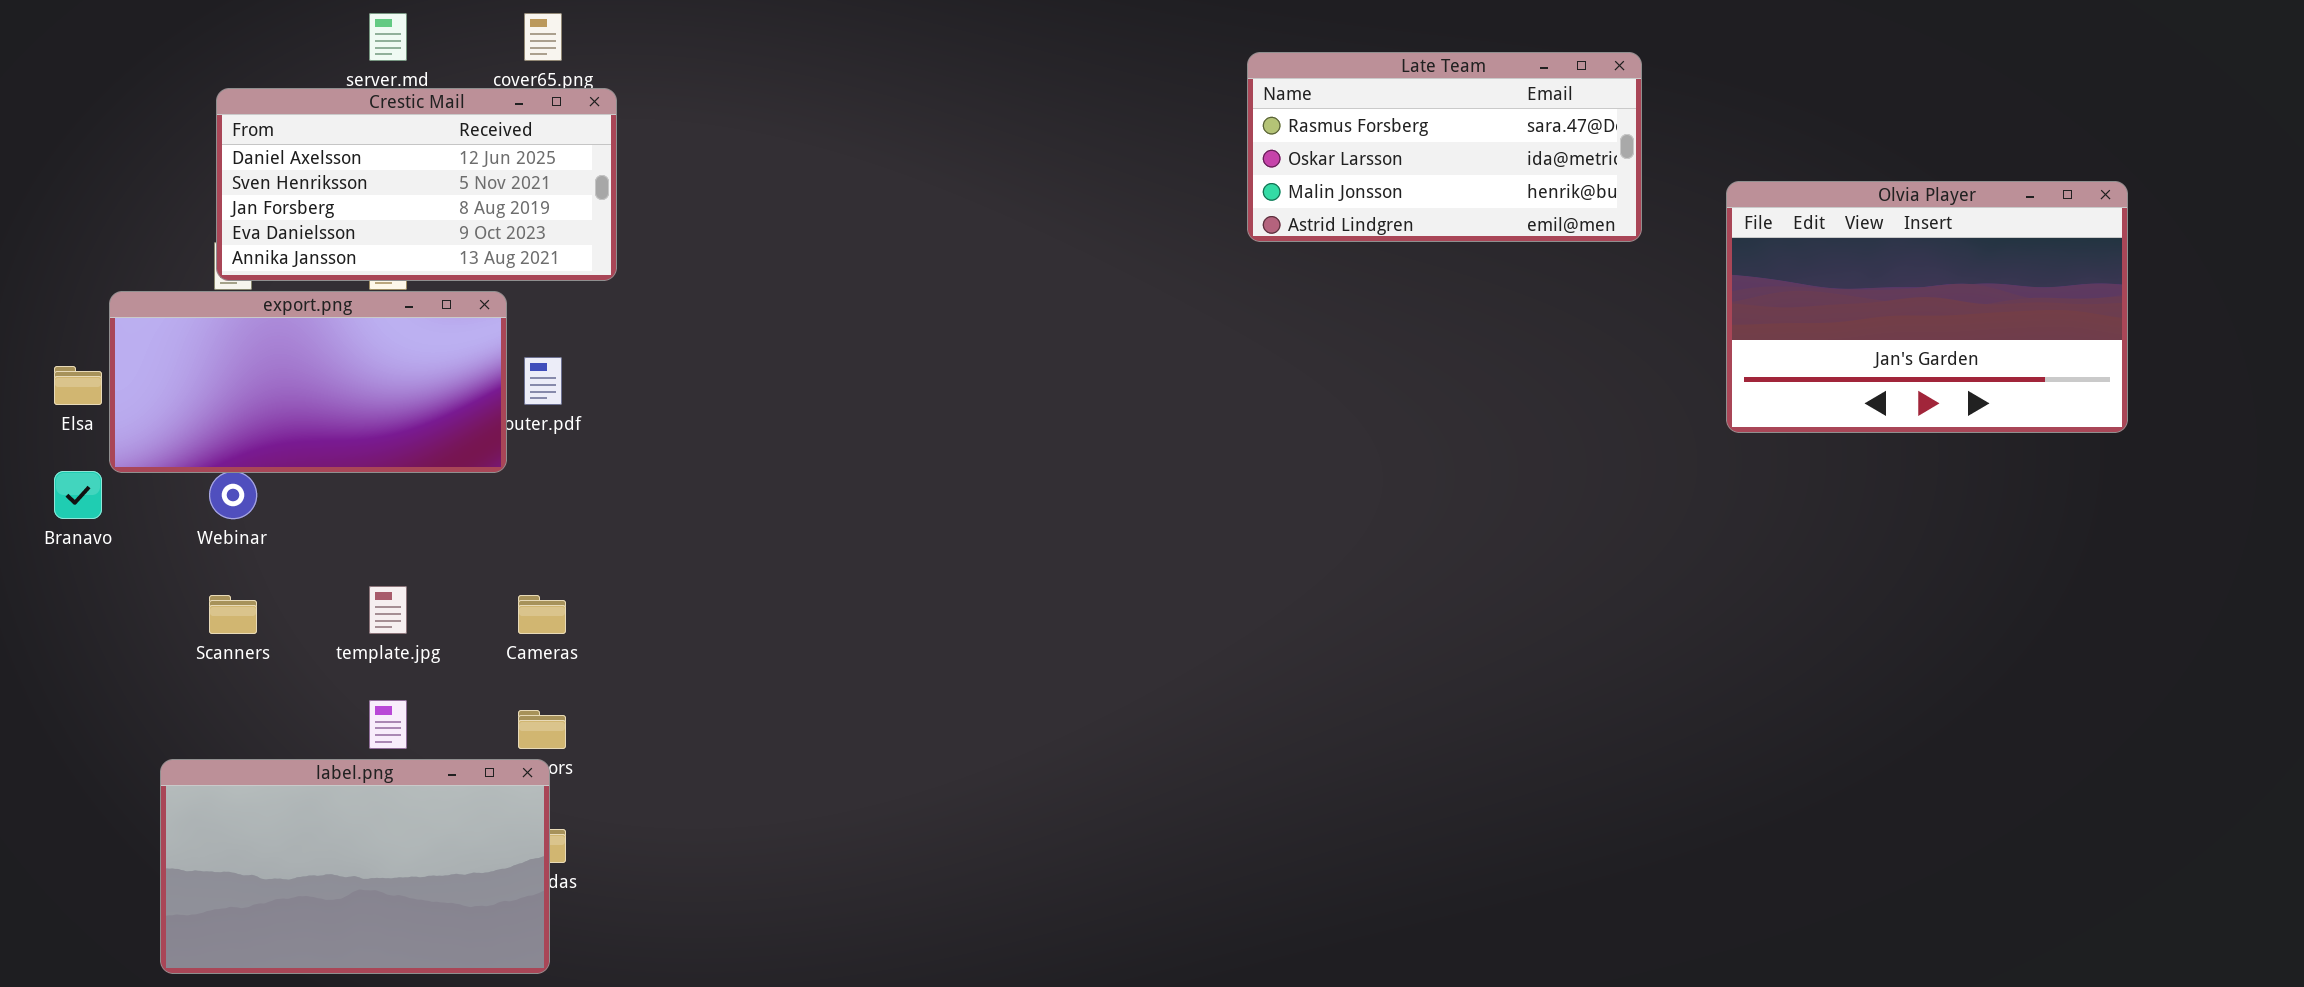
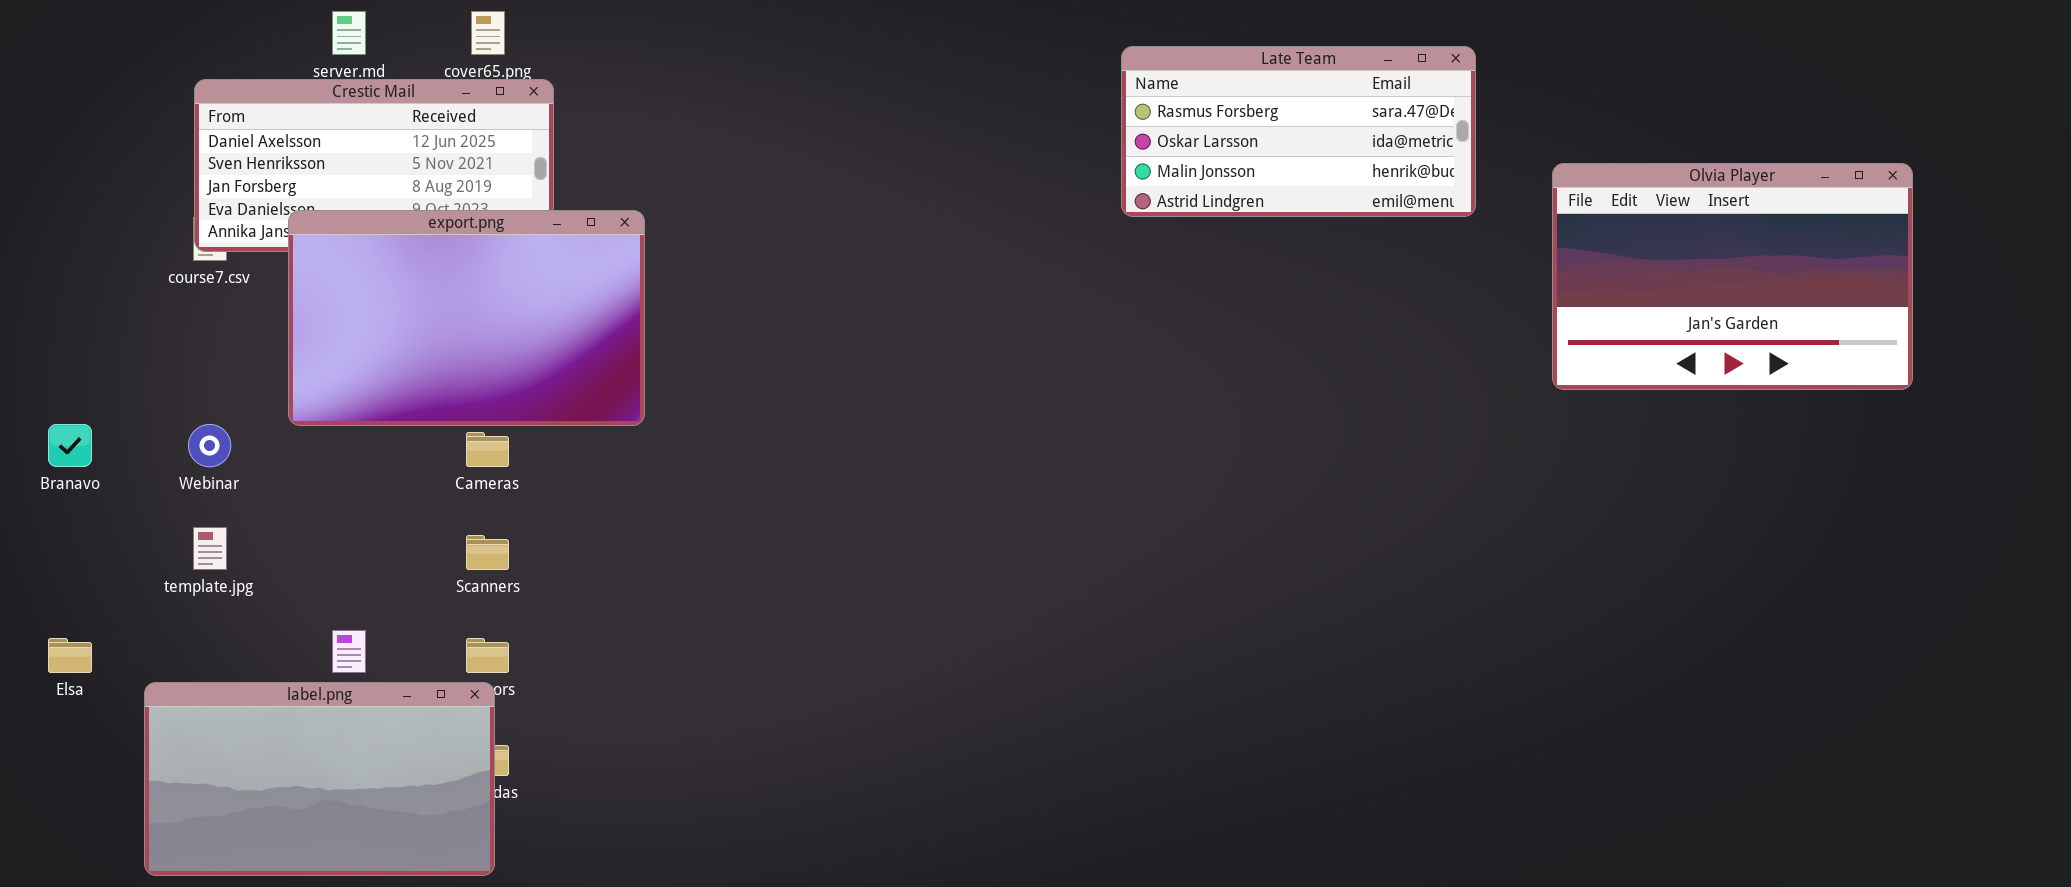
export.png: [109,291,507,473] -> [288,210,645,426], moved, resized
Elsa: [54,366,102,405] -> [48,638,92,673], moved
template.jpg: [369,586,407,634] -> [193,527,227,570], moved
Scanners: [209,595,257,634] -> [466,535,509,570], moved
Cameras: [518,595,566,634] -> [466,432,509,467], moved

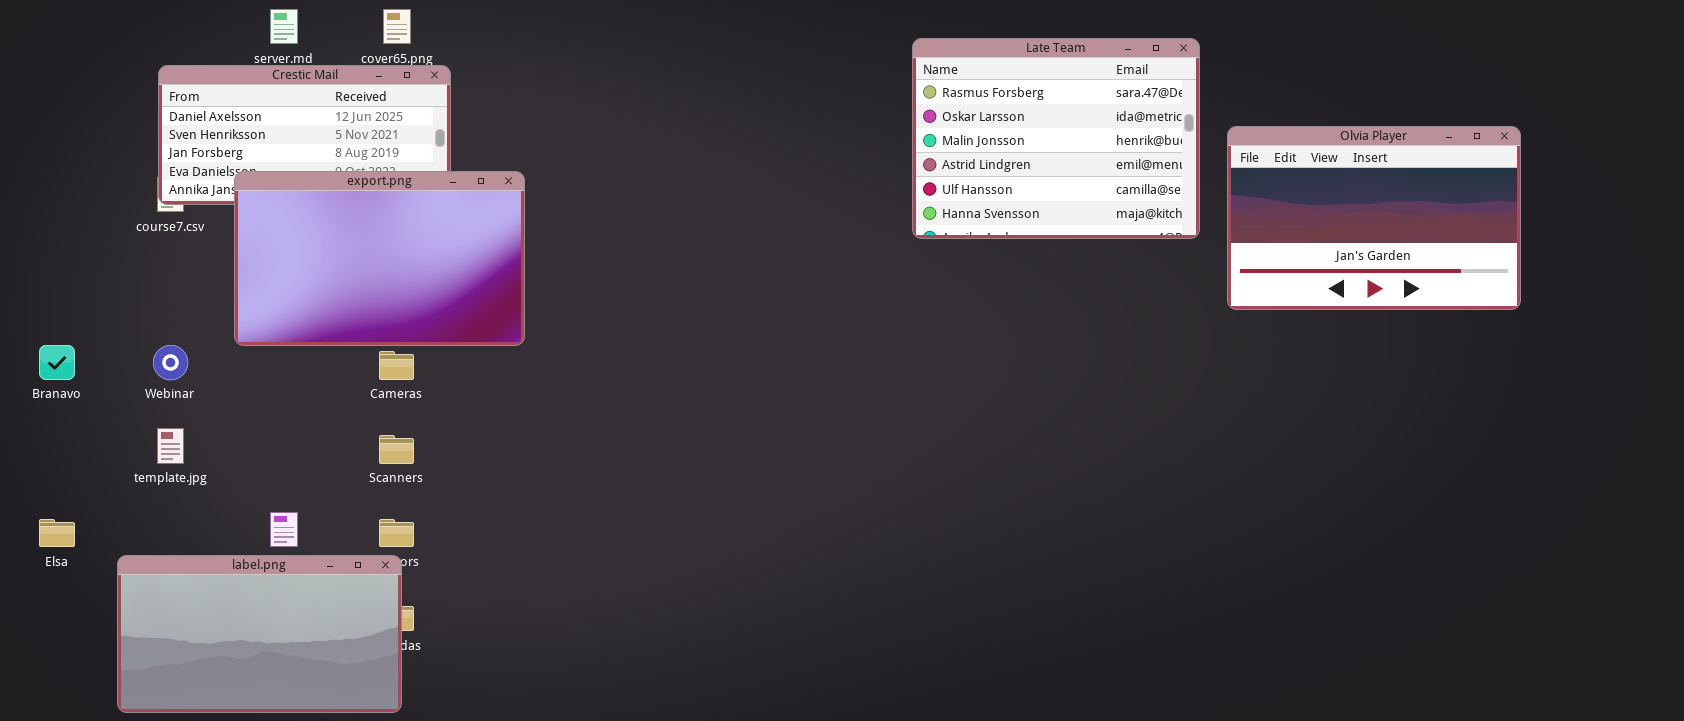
Late Team: [1121,46,1476,217] -> [912,38,1200,239], resized
Olvia Player: [1552,163,1913,390] -> [1227,126,1521,310], moved

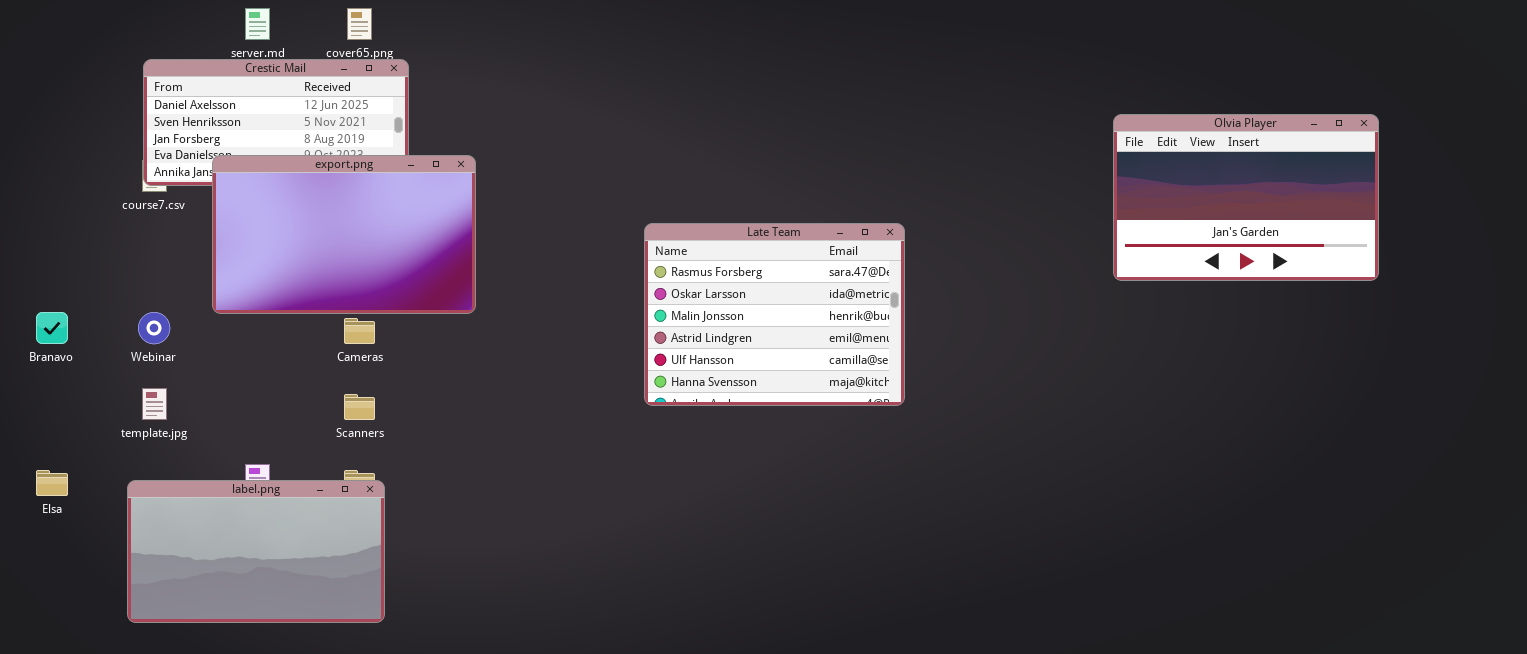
Late Team: [912,38,1200,239] -> [644,223,905,406], moved
label.png: [117,555,402,713] -> [127,480,385,623], moved

